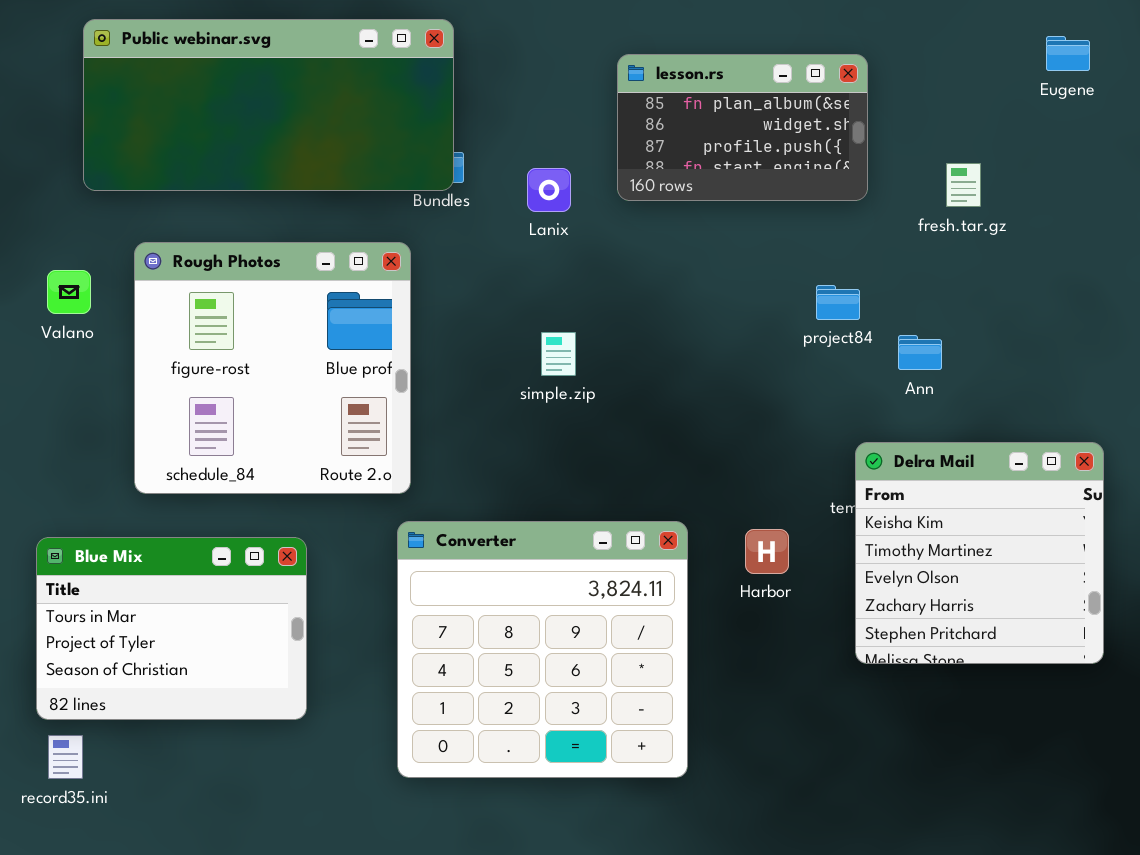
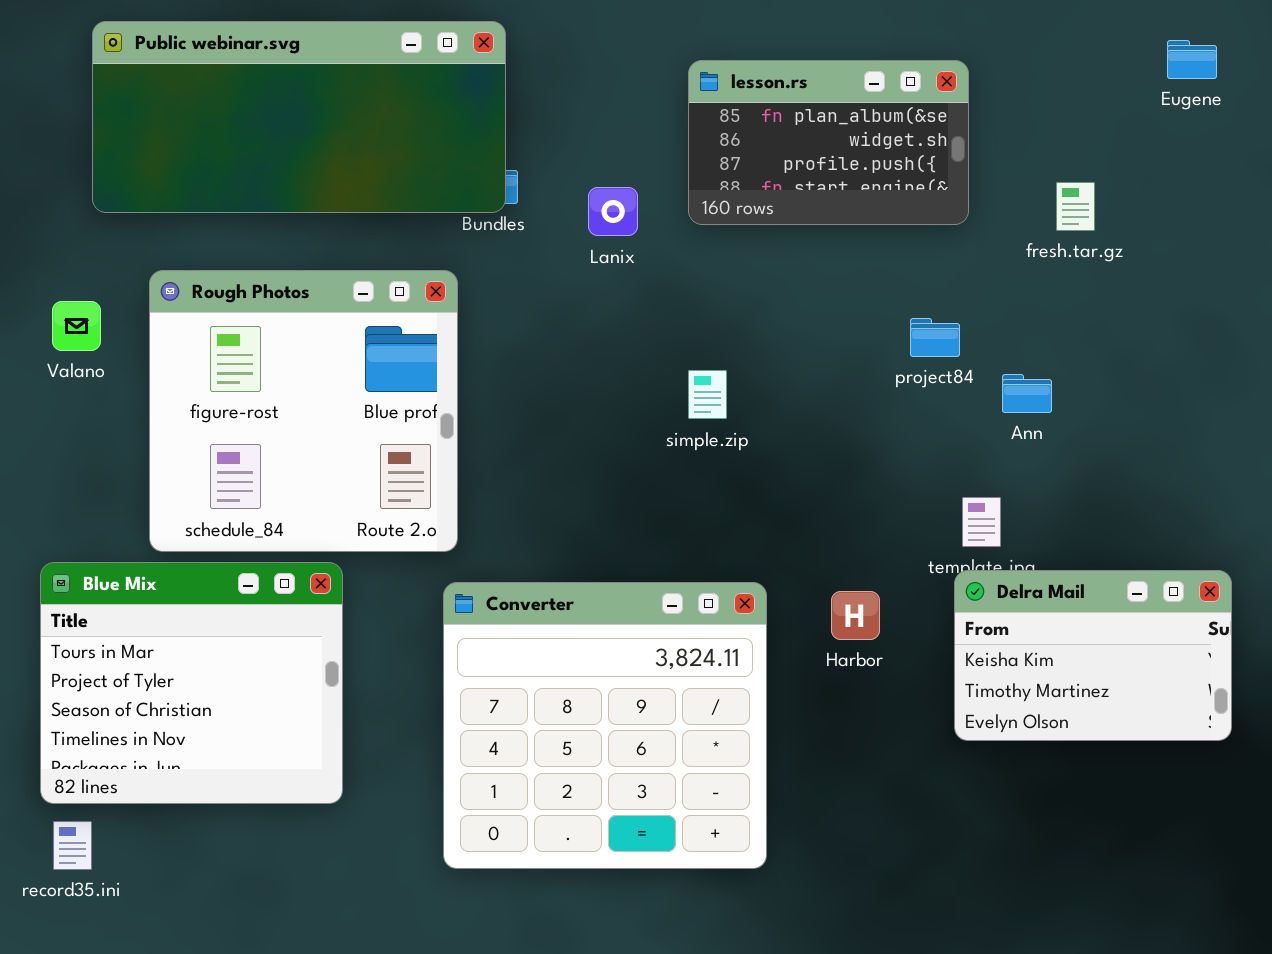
simple.zip: [541,332,576,376] -> [688,370,727,419], moved
Delra Mail: [855,442,1104,664] -> [954,570,1232,741], resized
Blue Mix: [36,537,307,720] -> [40,562,343,804], resized

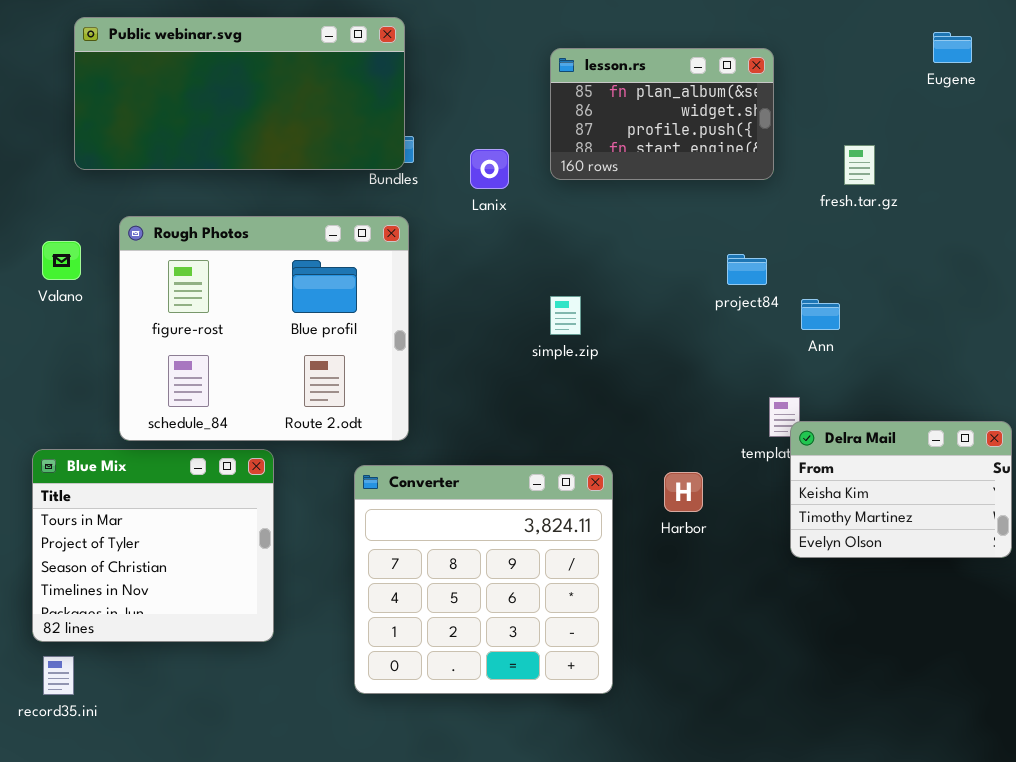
Rough Photos: [149,270,458,552] -> [119,216,409,441], resized
Delra Mail: [954,570,1232,741] -> [790,421,1012,558], moved

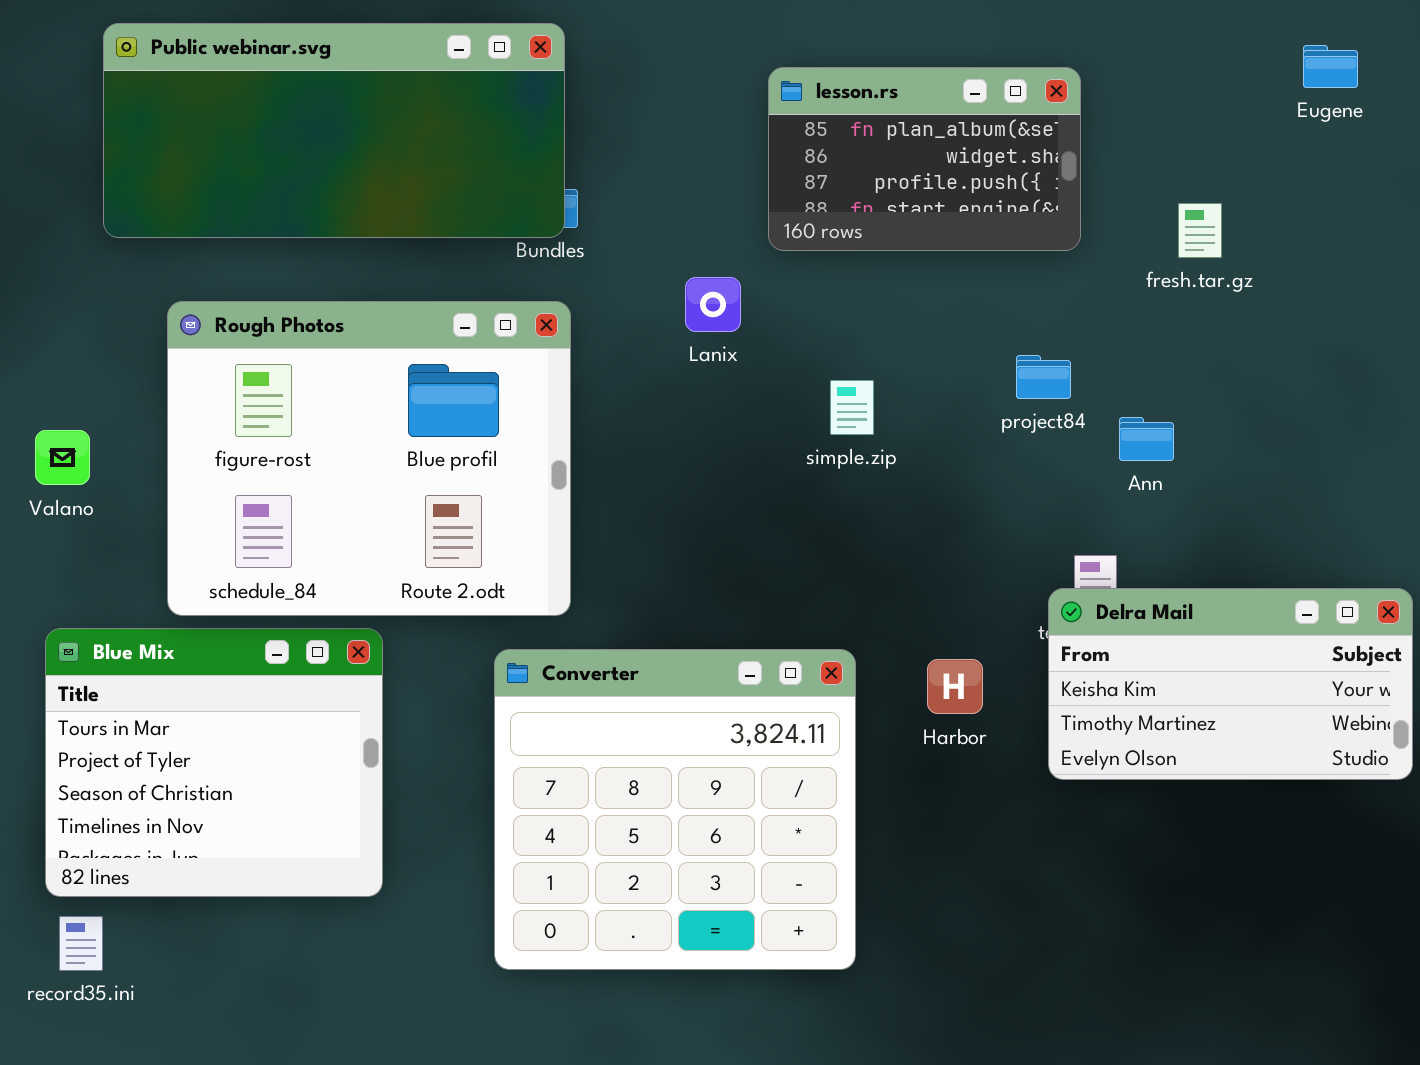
Lanix: [470,149,509,189] -> [685,277,741,332], moved
Valano: [42,241,81,280] -> [35,430,90,485], moved
simple.zip: [550,296,581,335] -> [830,380,874,435], moved
Delra Mail: [790,421,1012,558] -> [1048,588,1413,780], resized

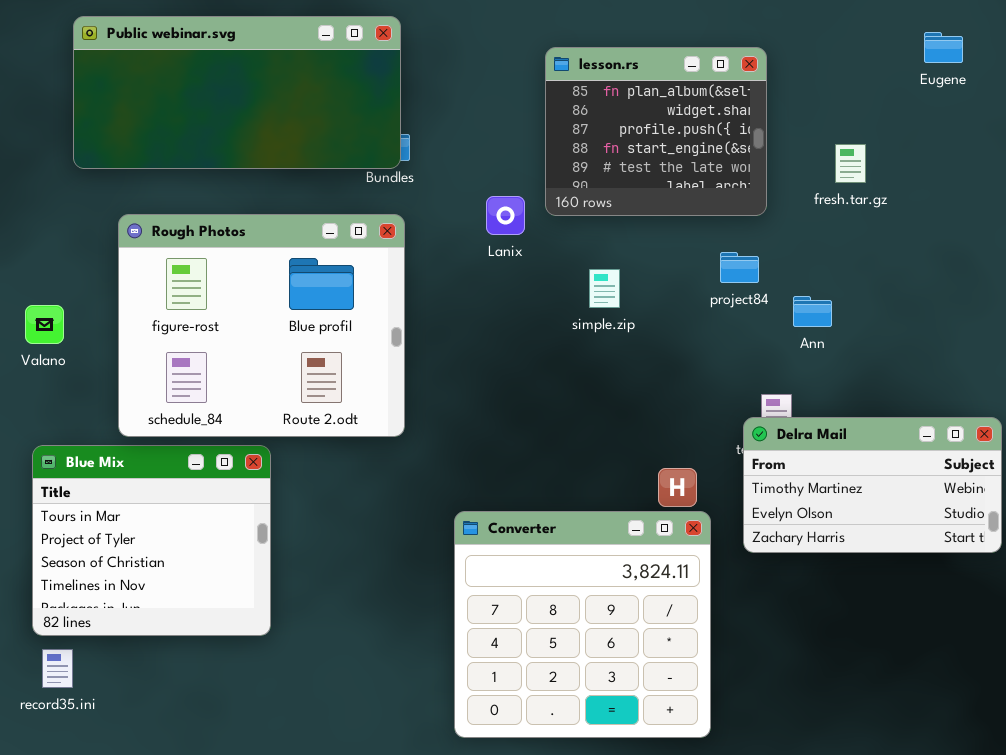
lesson.rs: [768,67,1081,251] -> [545,47,767,216], resized
Delra Mail: [1048,588,1413,780] -> [743,417,1002,553], scrolled down 1 row
Converter: [494,649,856,970] -> [454,511,711,738], moved

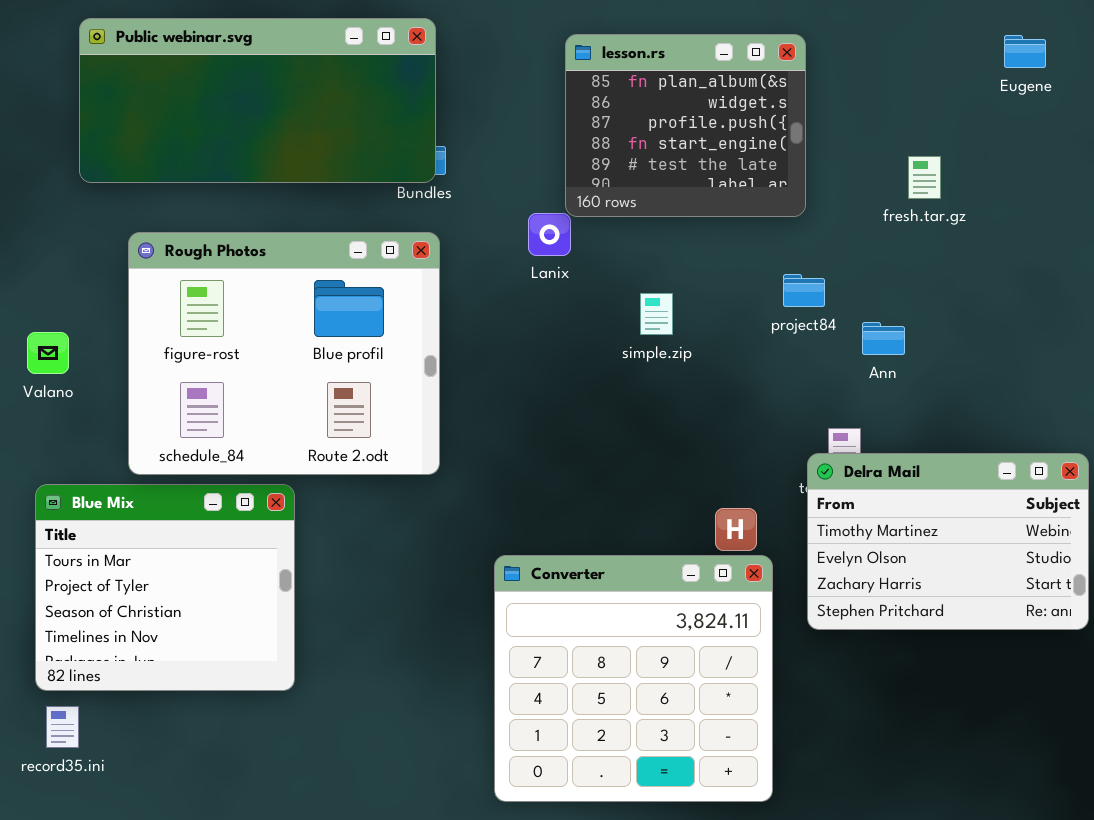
lesson.rs: [545,47,767,216] -> [565,34,806,217], moved
Delra Mail: [743,417,1002,553] -> [807,453,1089,630], resized

